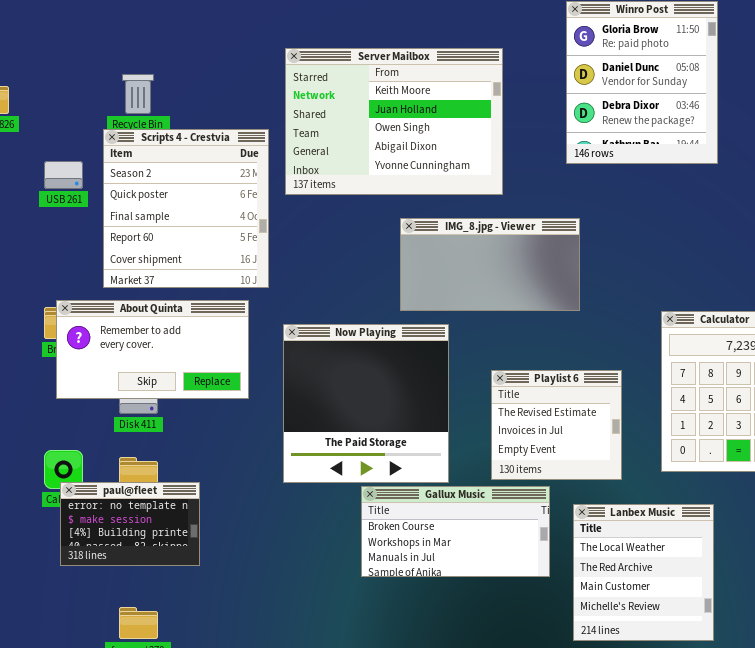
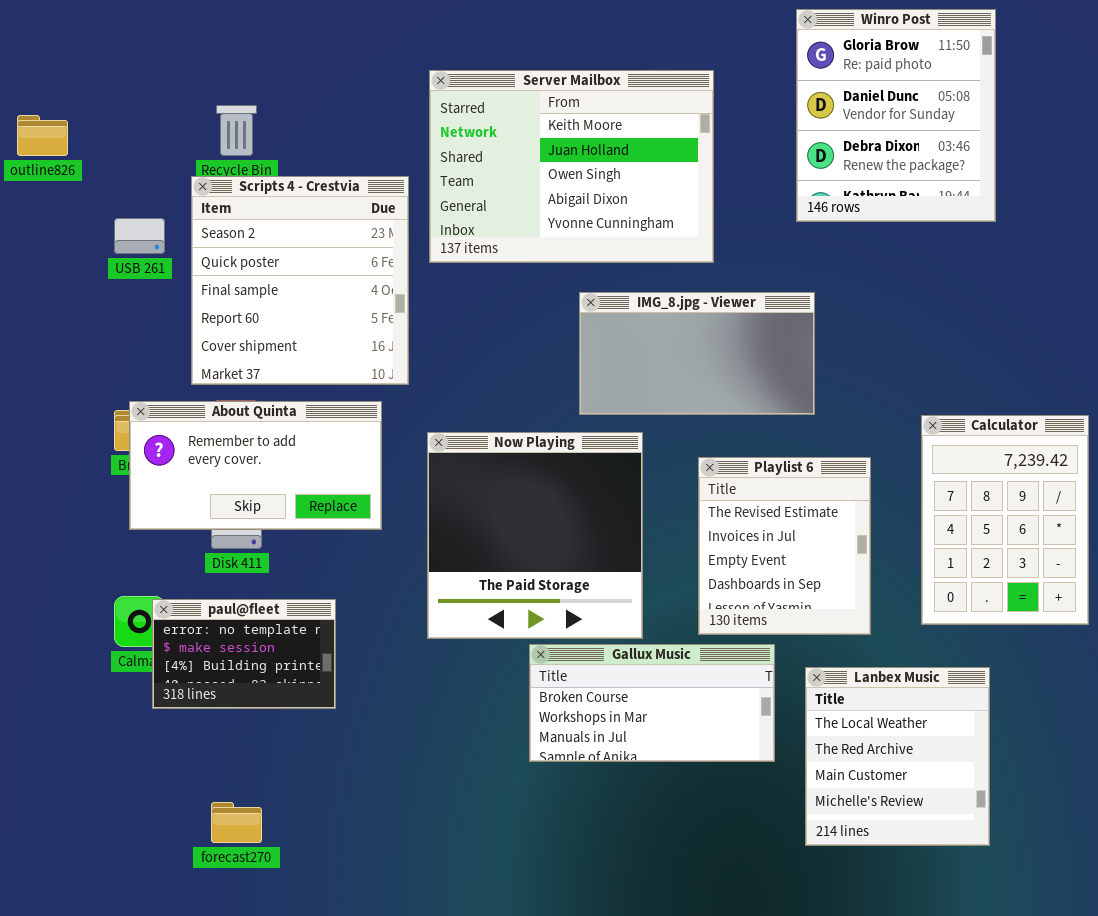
Playlist 6: [491,370,622,480] -> [698,457,871,635], resized
paul@fleet: [60,482,200,566] -> [152,599,336,709], moved

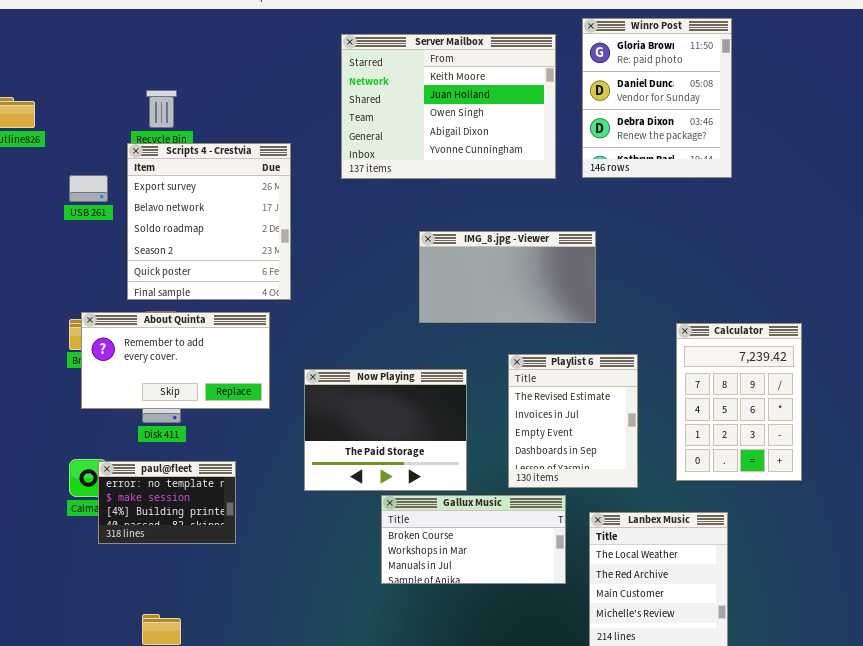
Server Mailbox: [429,70,714,263] -> [341,34,556,179], moved
Scripts 4 - Crestvia: [191,176,409,385] -> [127,143,291,300], scrolled up 3 rows
Now Playing: [427,432,643,639] -> [304,369,467,491], resized

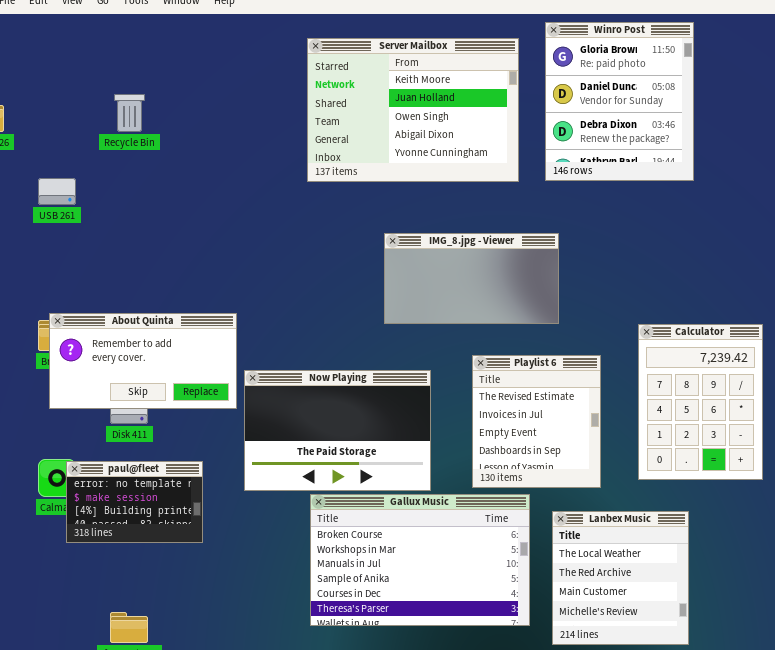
Scripts 4 - Crestvia: [127,143,291,300] -> none, closed
Now Playing: [304,369,467,491] -> [244,370,431,491], resized
Gallux Music: [381,495,566,584] -> [310,494,530,626], resized

